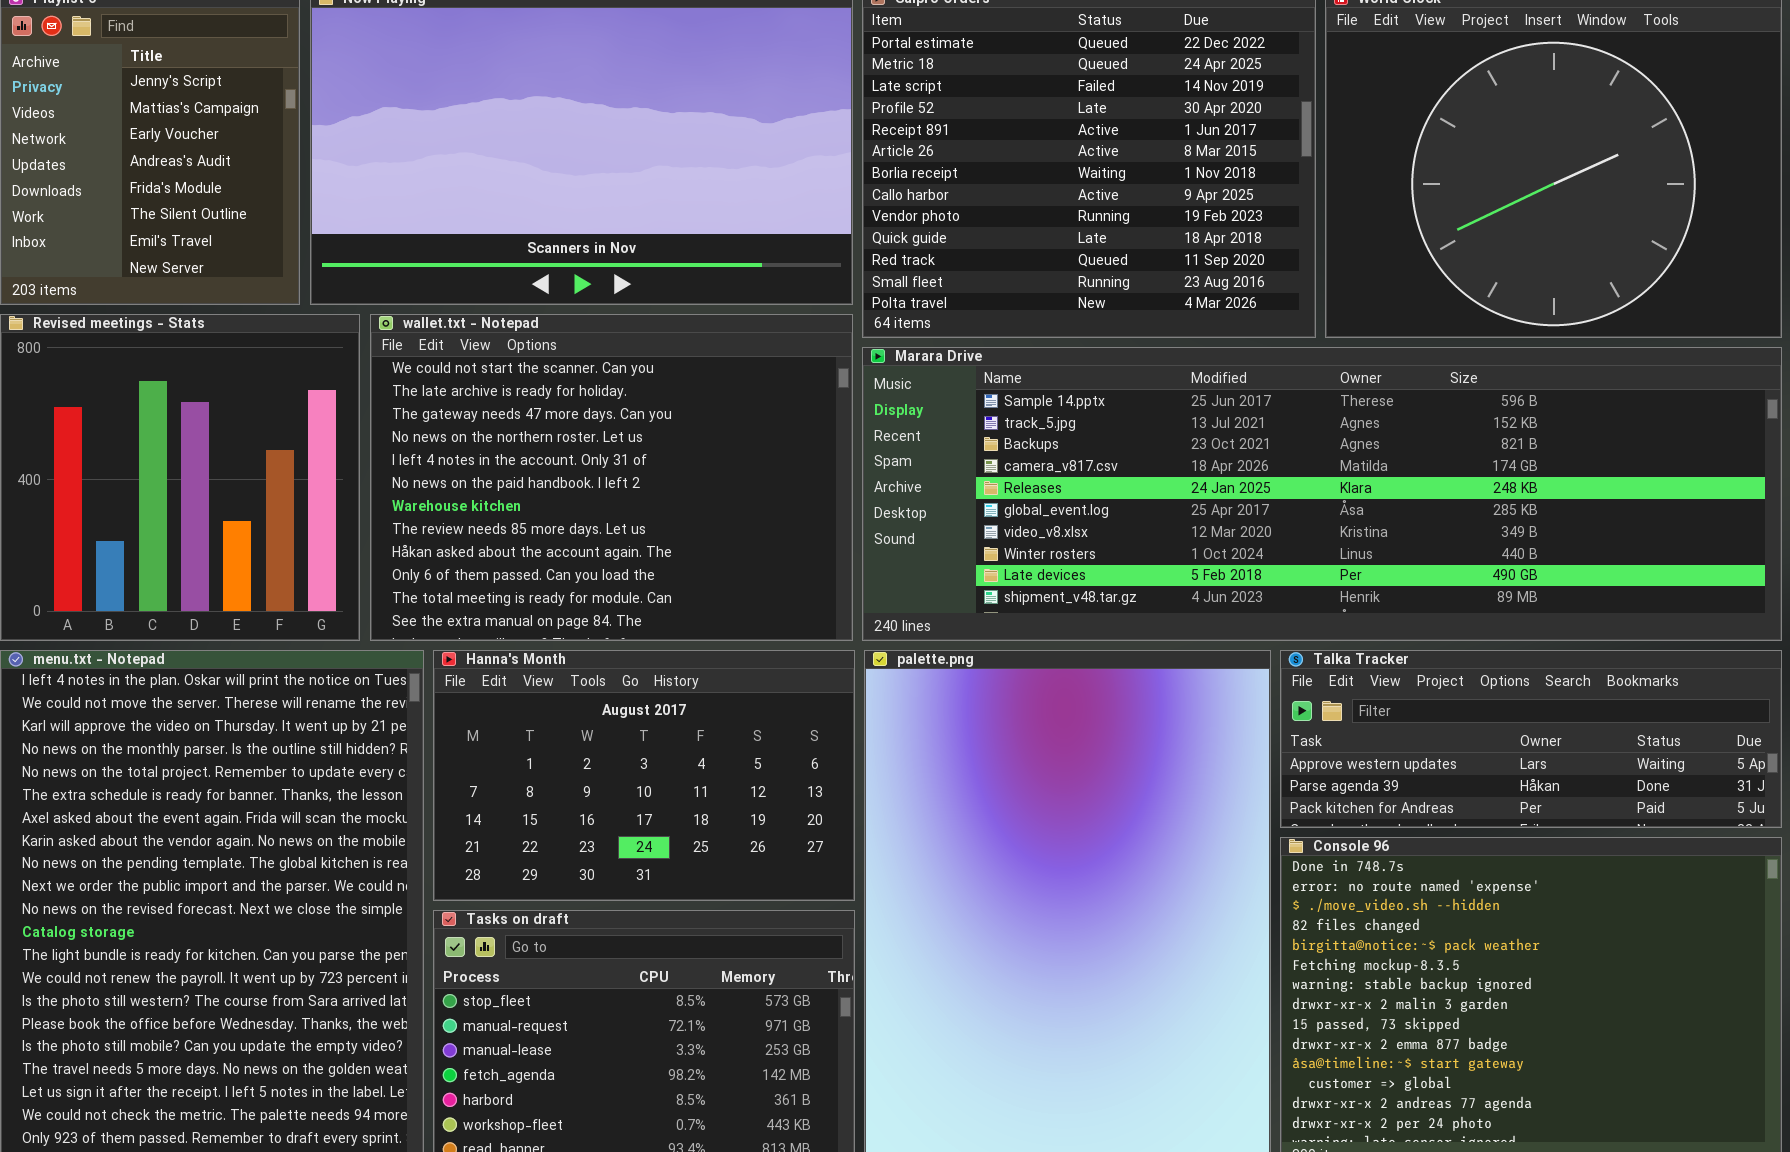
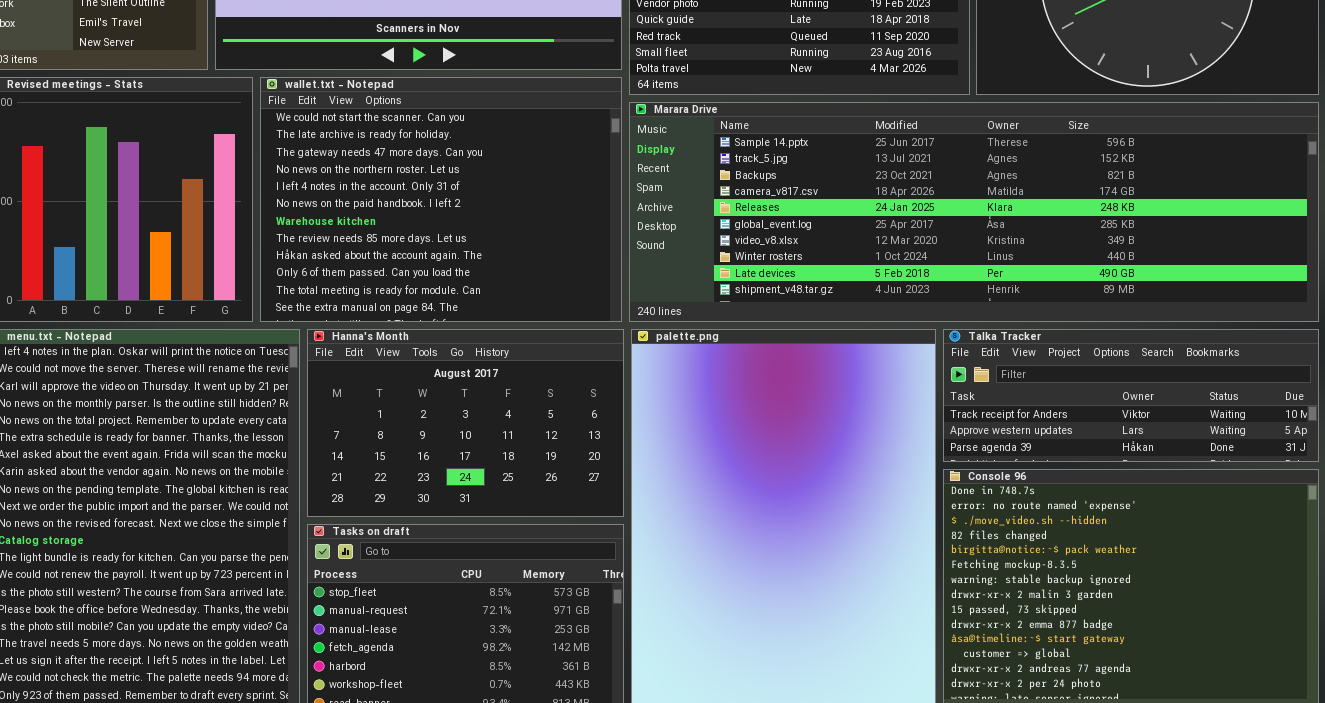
Talka Tracker: [1280,650,1782,828] -> [943,329,1319,462], scrolled up 1 row

